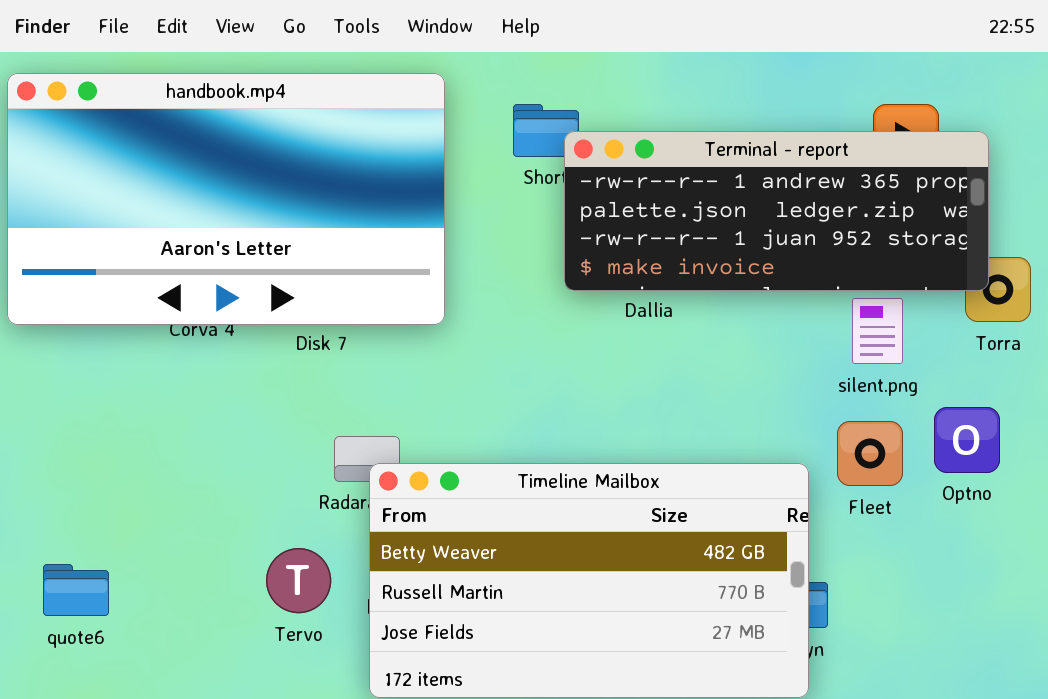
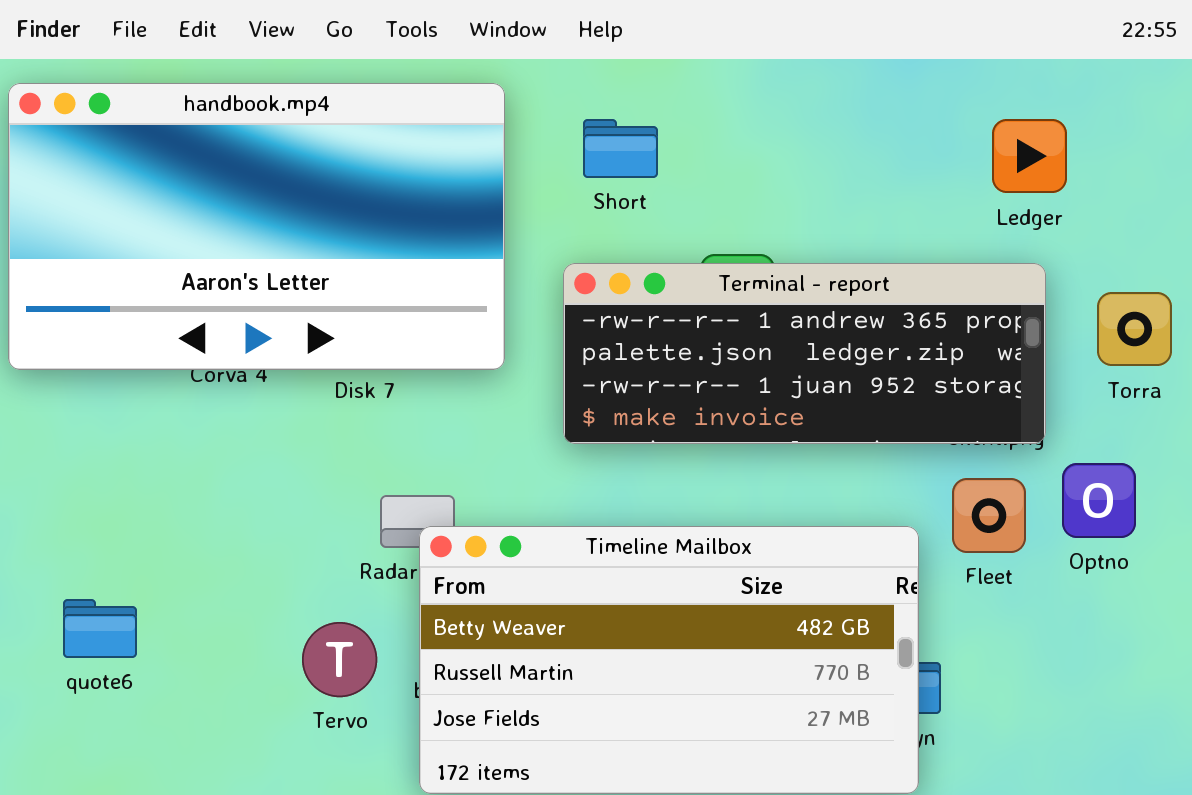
Terminal - report: [564,131,989,291] -> [563,263,1046,444], moved
quote6: [43,564,109,616] -> [63,599,137,658], moved

